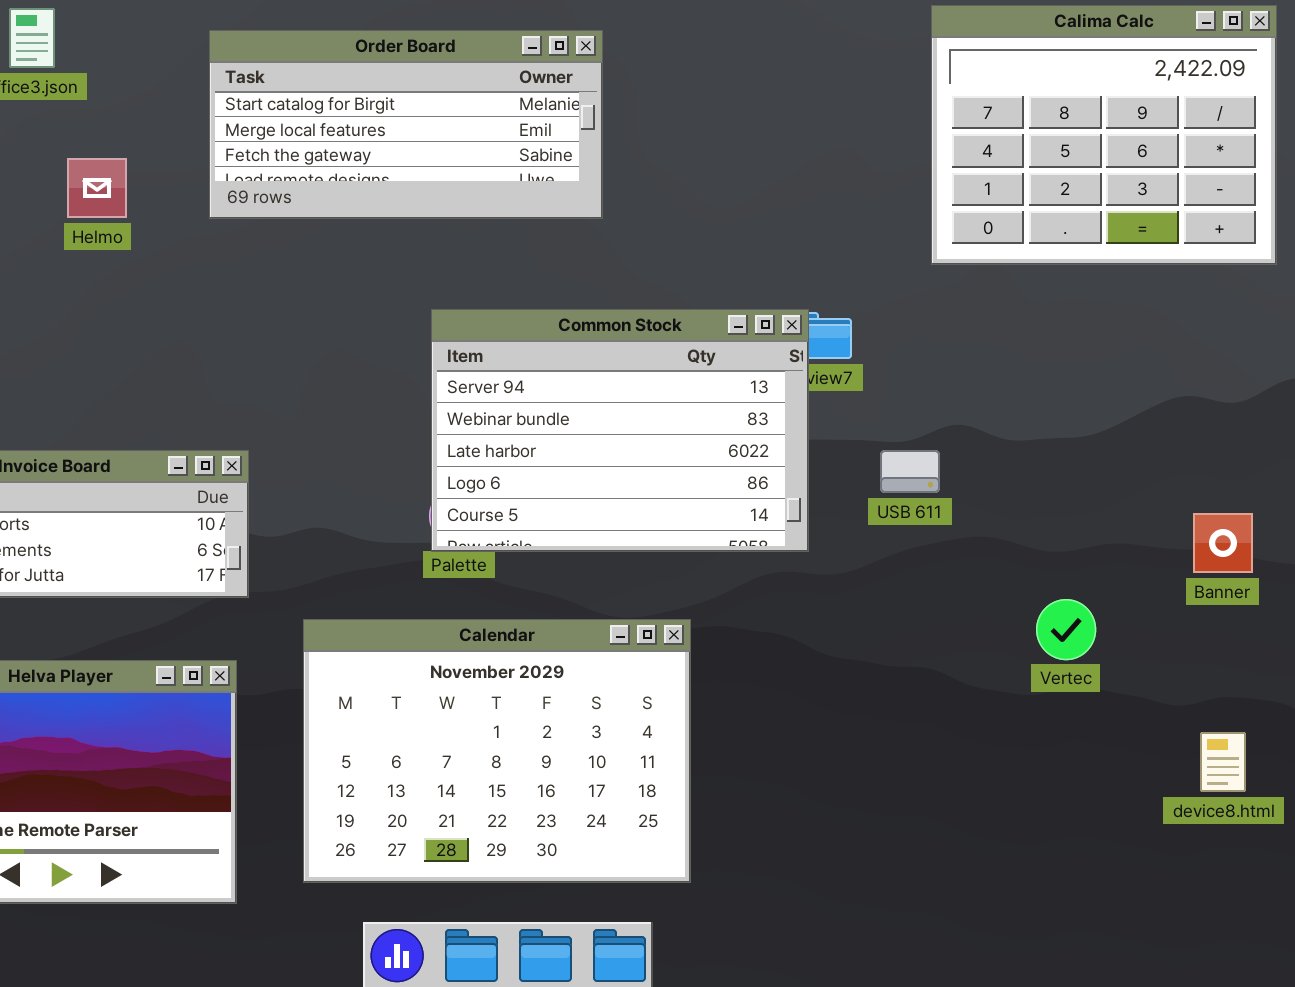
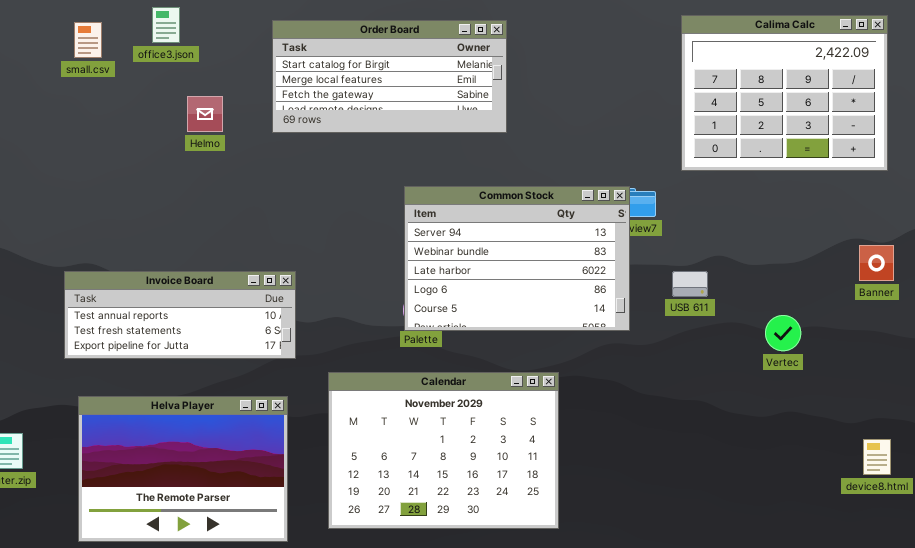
Calima Calc: [931,5,1277,265] -> [681,15,888,171], moved
Banner: [1193,513,1253,573] -> [859,245,894,281], moved
Vertec: [1036,599,1096,660] -> [765,315,801,351], moved

